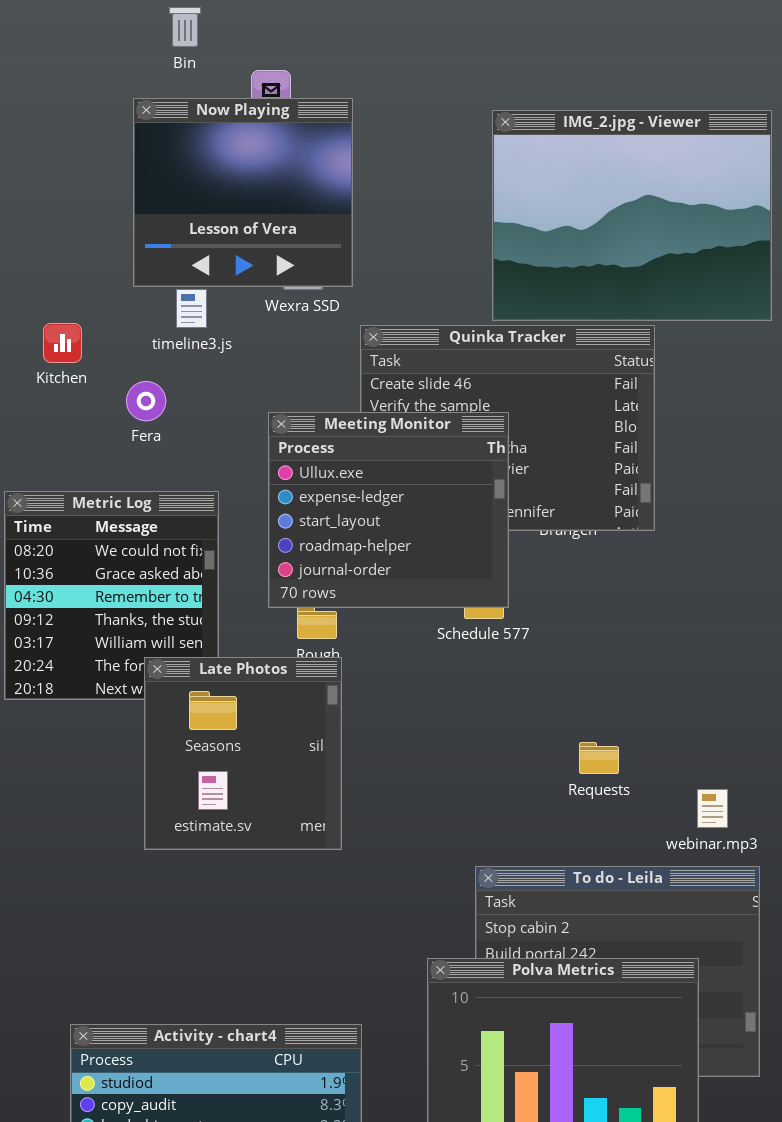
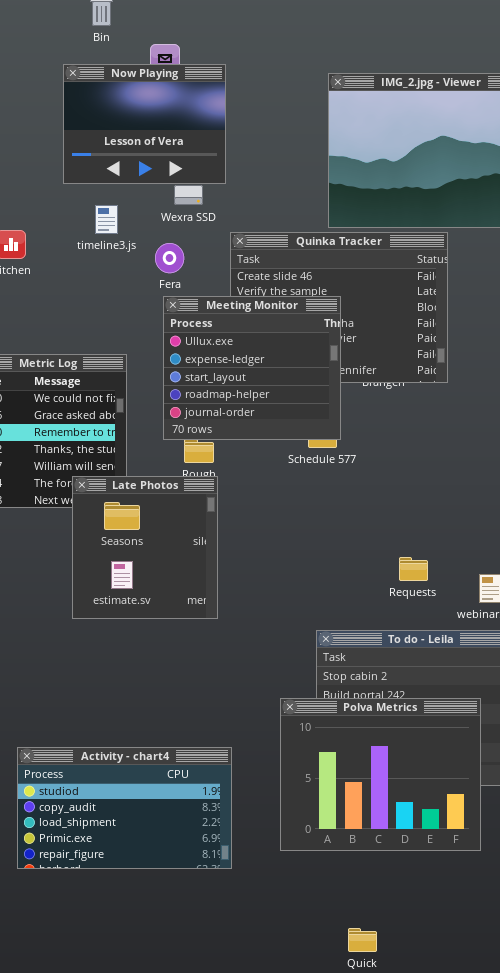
Now Playing: [133,98,353,287] -> [63,64,226,184], resized
Fera: [126,381,166,421] -> [155,243,184,273], moved
Requests: [579,742,619,774] -> [399,557,428,581], moved

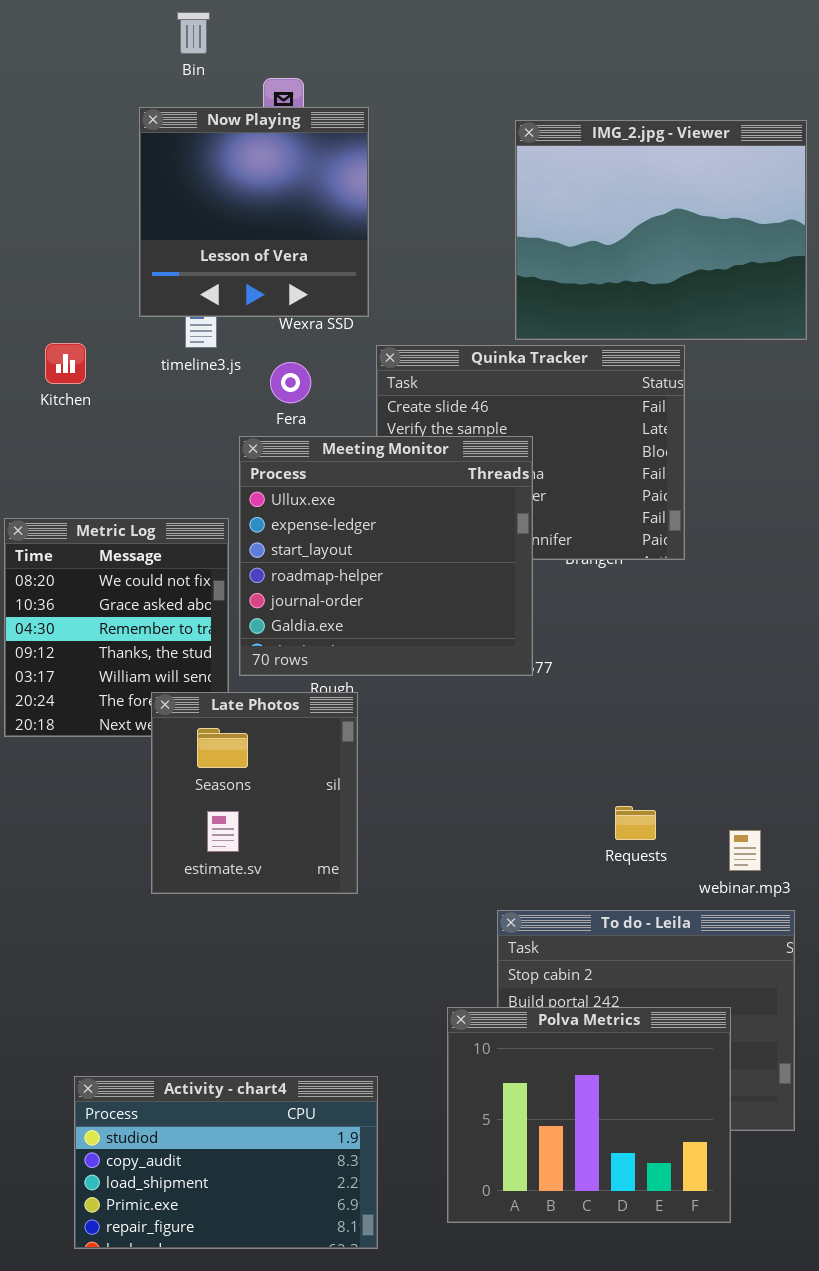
Now Playing: [63,64,226,184] -> [139,107,369,317], resized
Meeting Monitor: [163,296,341,440] -> [239,436,533,676], resized

